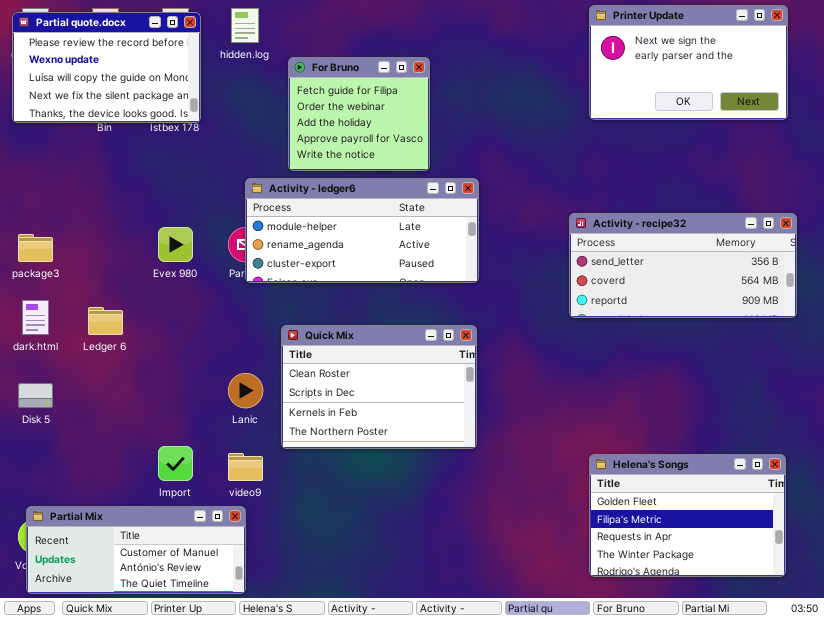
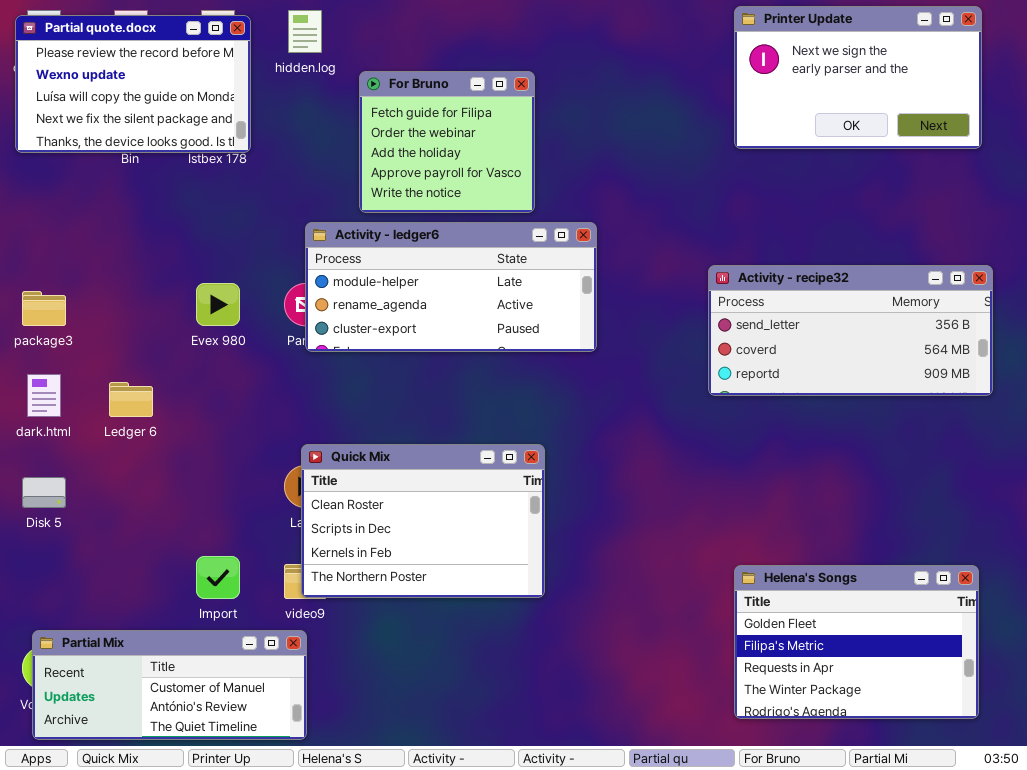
Quick Mix: [281,325,477,449] -> [301,444,545,598], moved

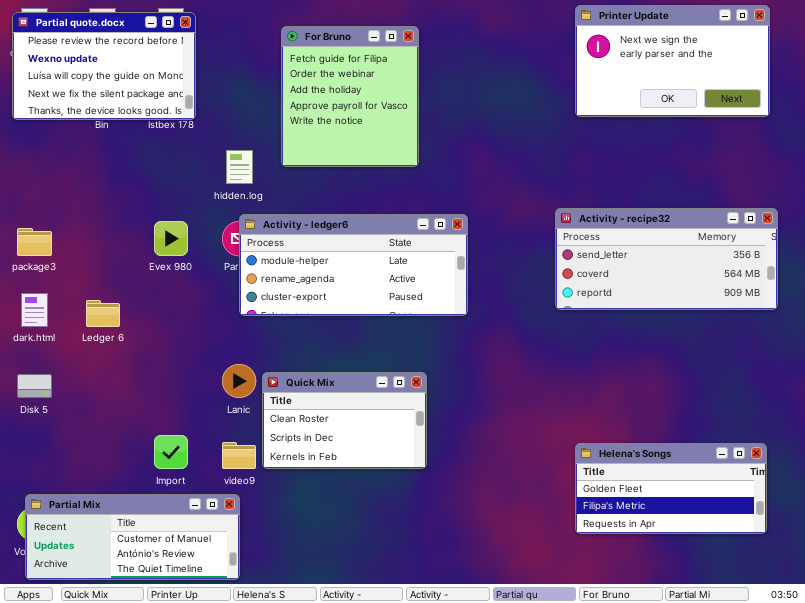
hidden.log: [288,10,322,53] -> [226,150,253,184], moved
For Bruno: [359,71,535,213] -> [281,26,419,167], resized
Activity - ledger6: [305,222,597,352] -> [239,214,468,316], moved
Quick Mix: [301,444,545,598] -> [262,372,427,469], resized
Helena's Songs: [734,565,979,719] -> [575,443,767,534], resized

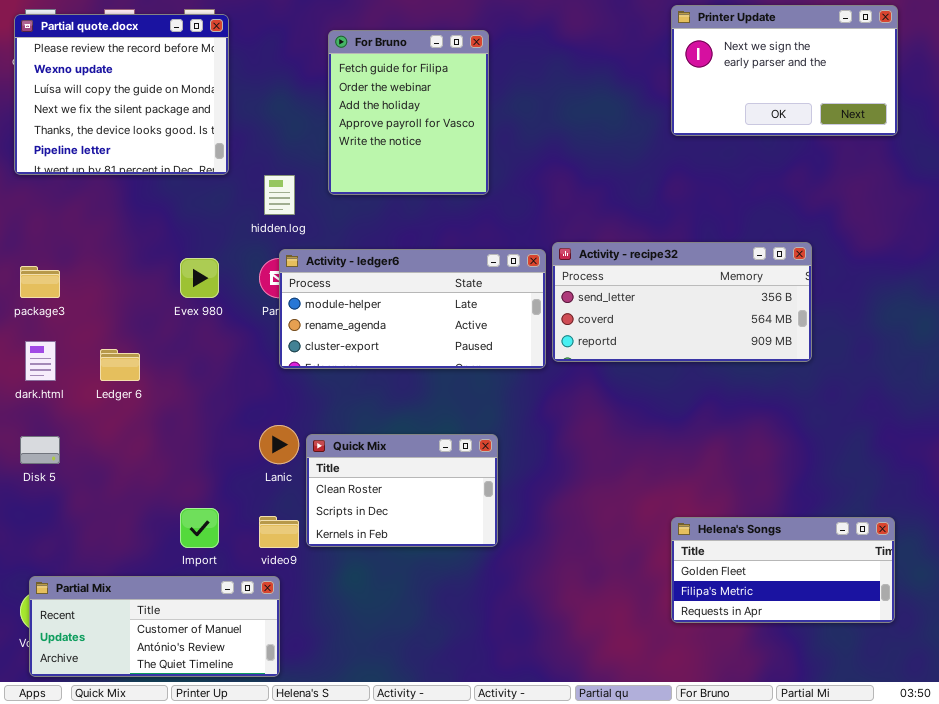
Partial quote.docx: [12,12,196,120] -> [14,14,229,175], resized
Activity - recipe32: [555,208,778,310] -> [552,242,812,362], moved

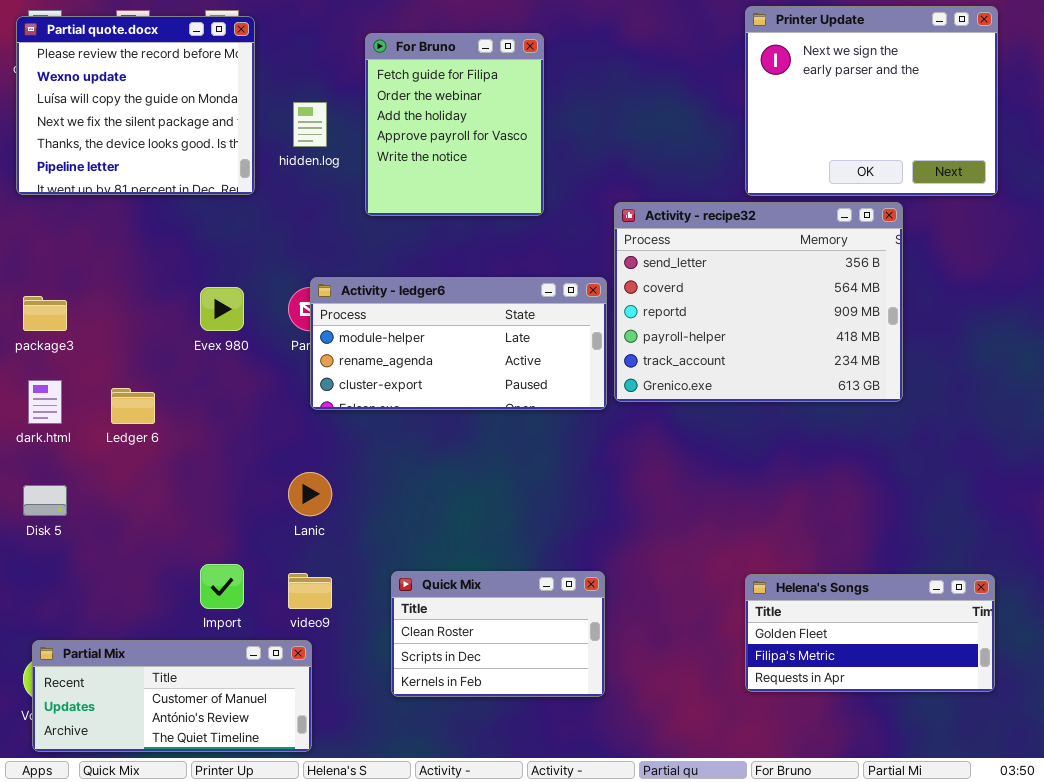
Printer Update: [671,5,898,136] -> [745,6,998,196], resized
hidden.log: [264,175,295,215] -> [293,102,327,147], moved
Activity - recipe32: [552,242,812,362] -> [614,202,903,402], resized
Quick Mix: [306,434,498,547] -> [391,571,605,697], moved

